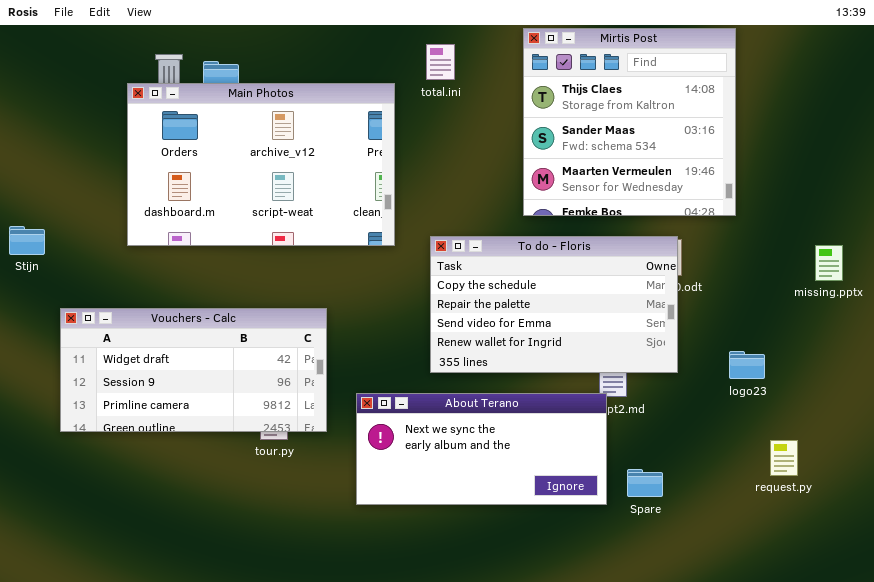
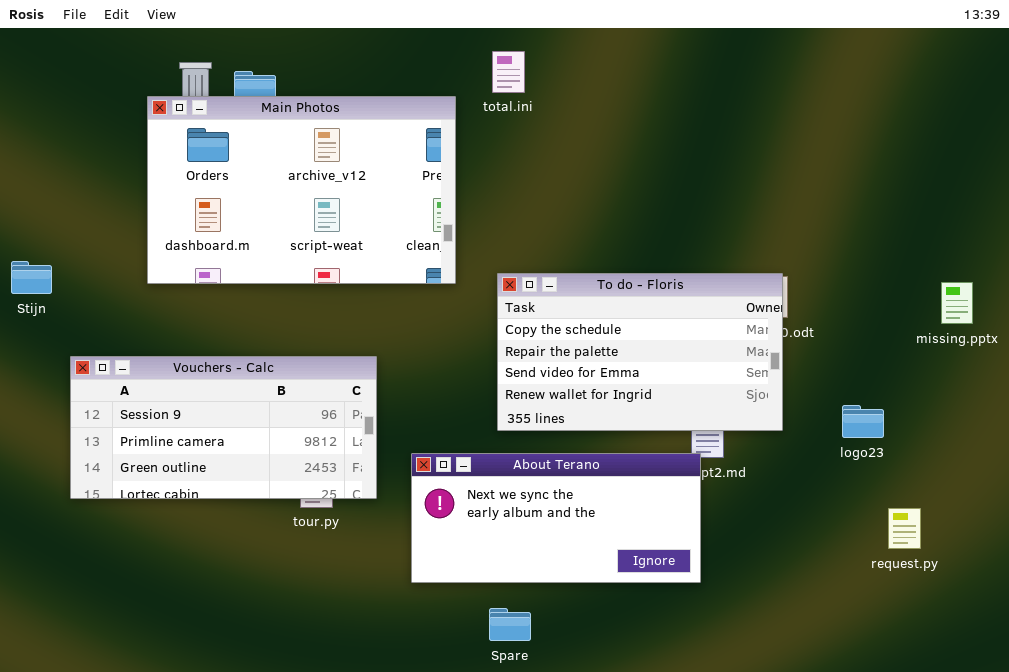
Mirtis Post: [523,28,736,216] -> none, closed
Vouchers - Calc: [60,308,327,432] -> [70,356,377,499], scrolled down 1 row
Spare: [627,469,663,497] -> [489,608,531,641], moved

